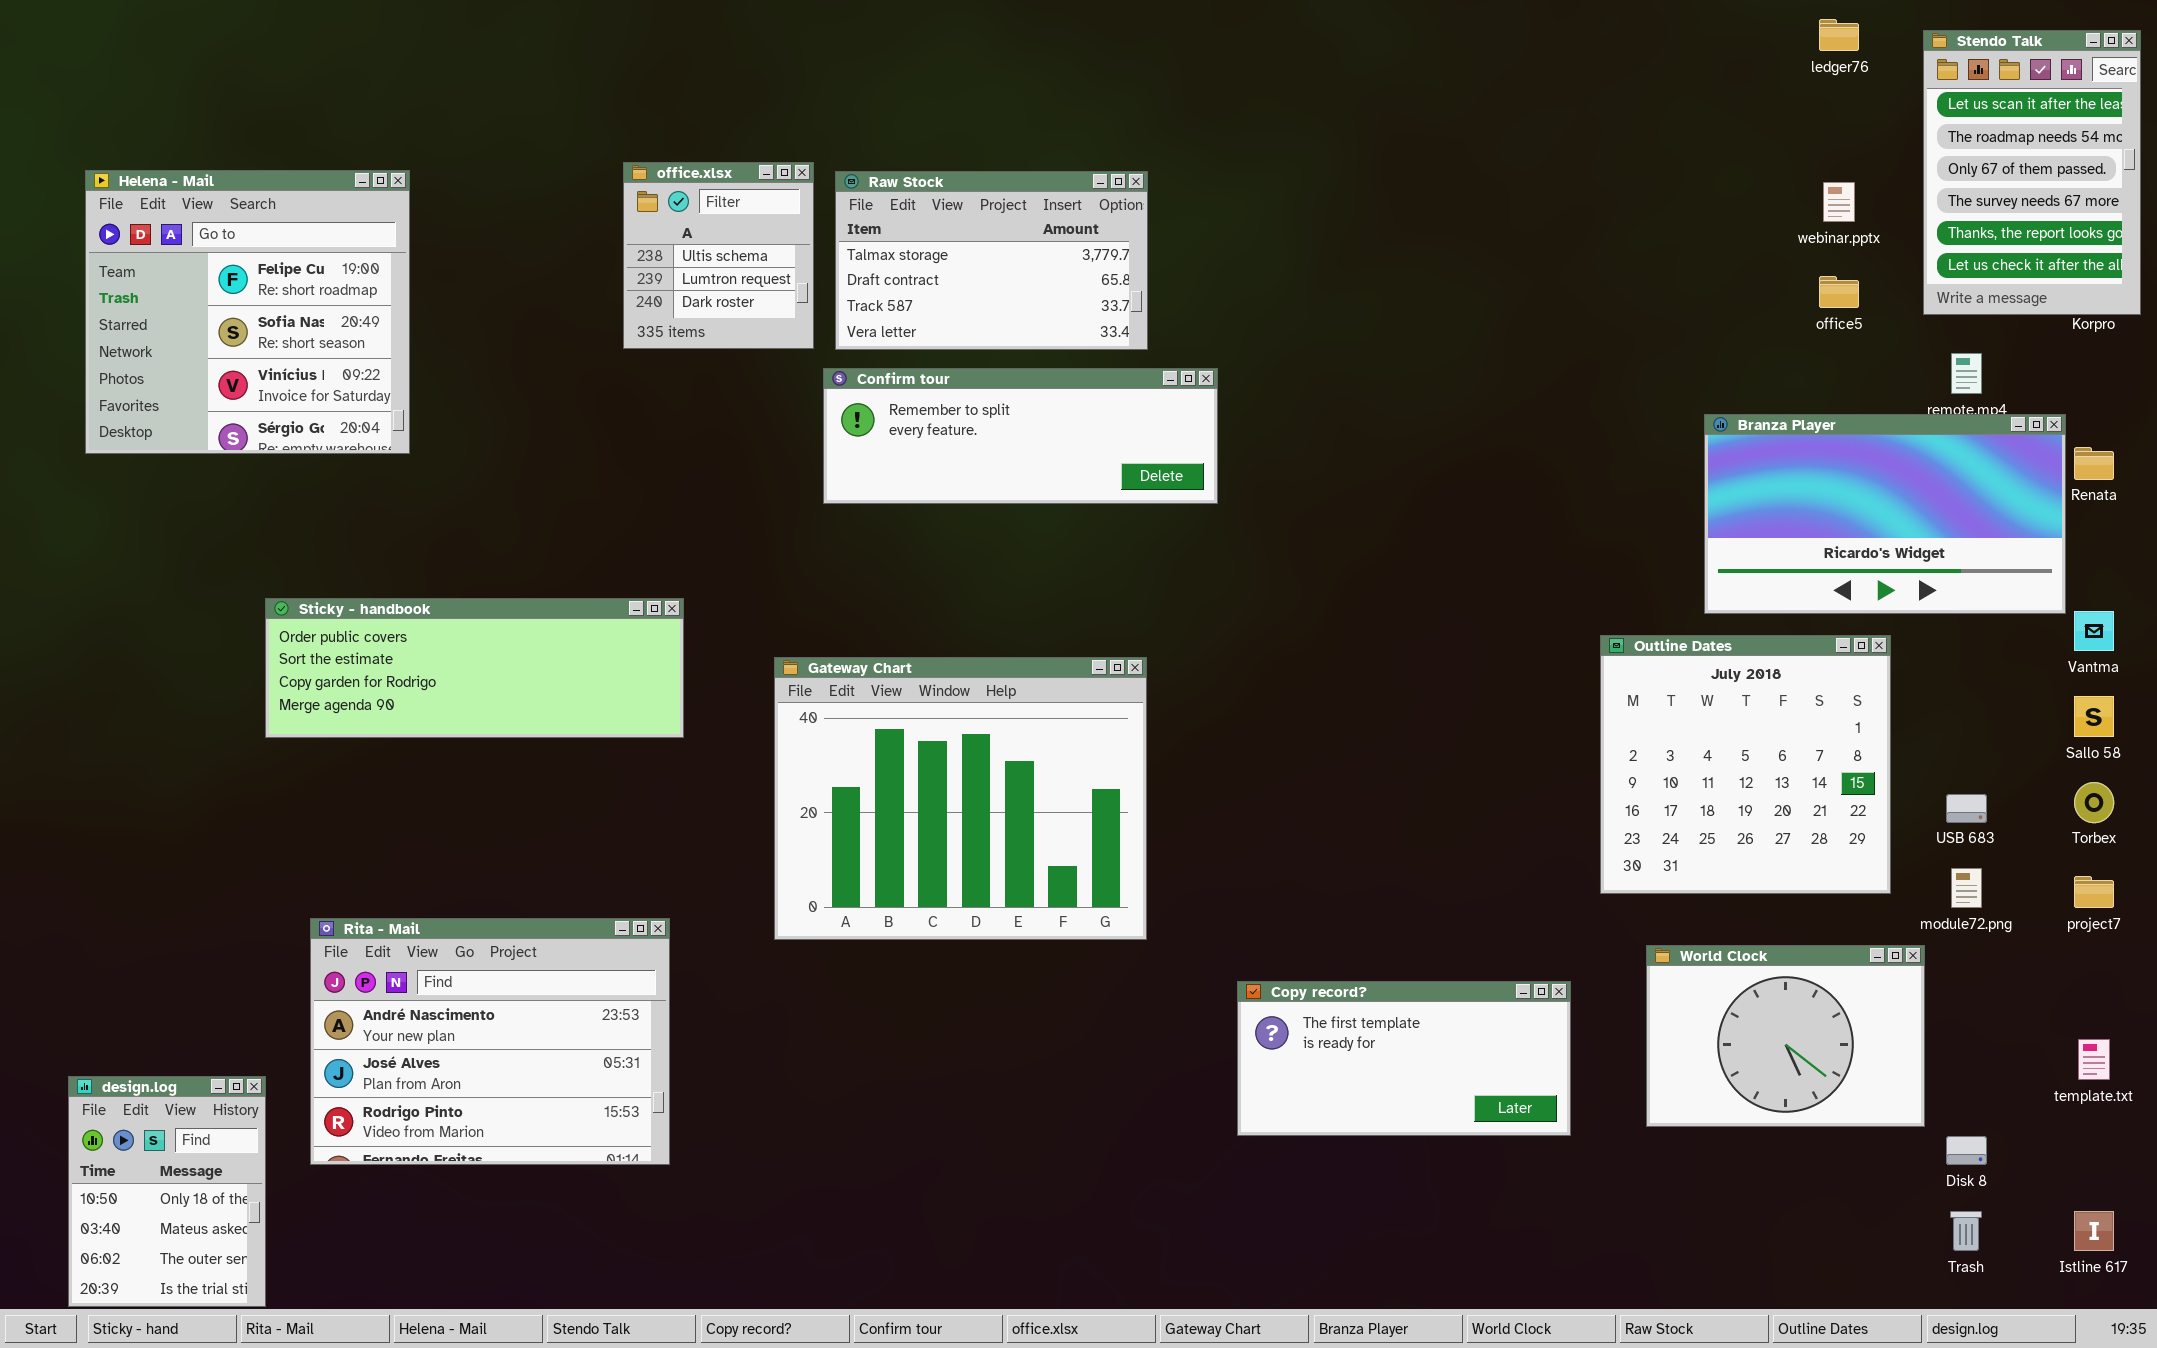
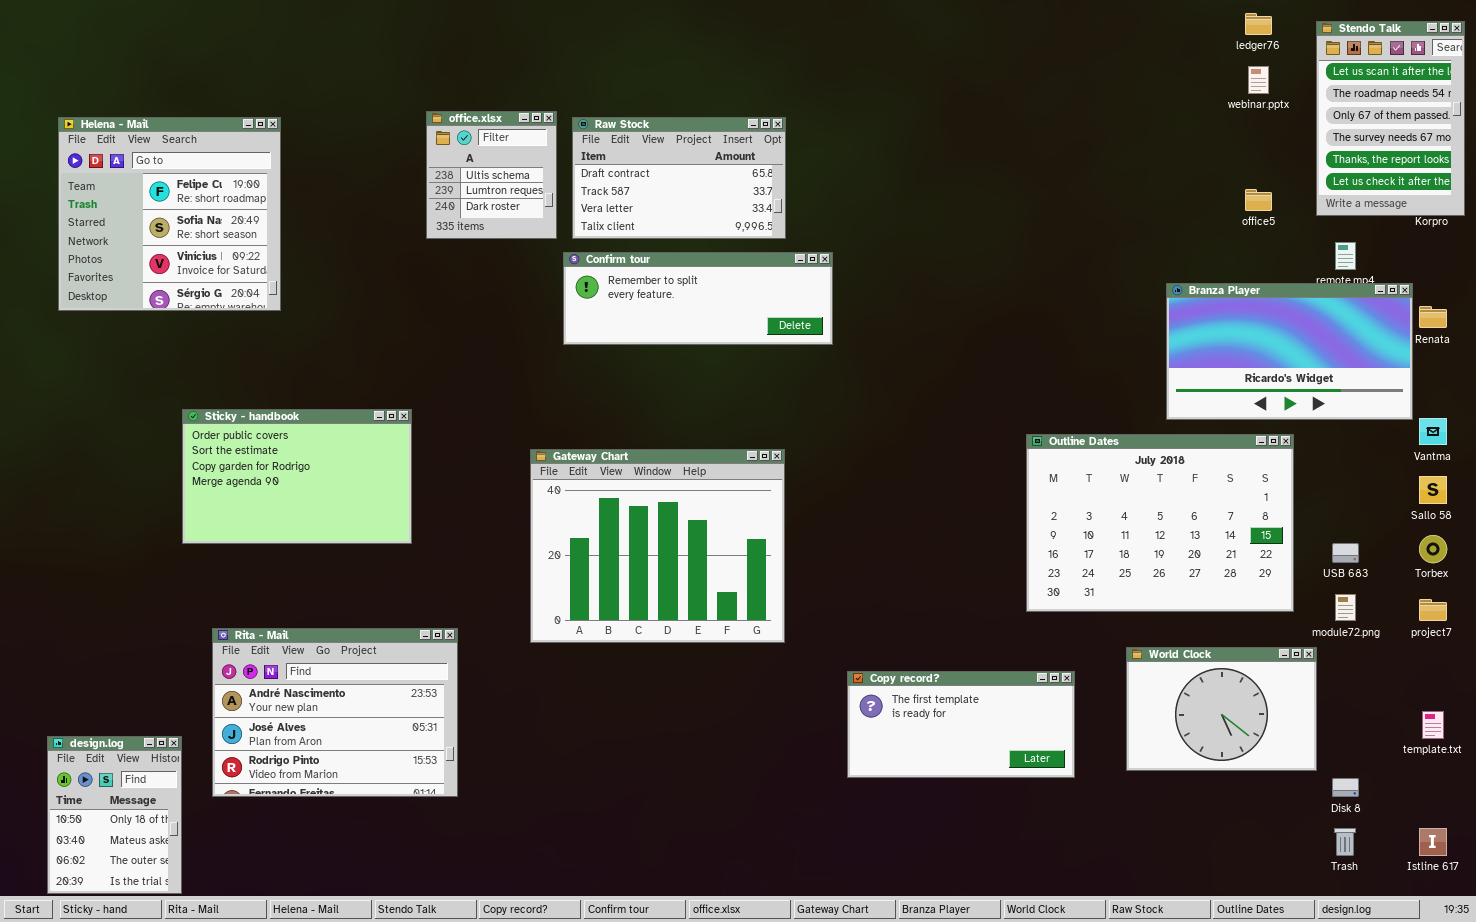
Raw Stock: [835,171,1148,350] -> [572,117,786,239], scrolled down 1 row
webinar.pptx: [1823,182,1855,222] -> [1248,66,1269,94], moved
Sticky - handbook: [265,598,684,738] -> [182,409,412,544], resized
Outline Dates: [1600,635,1891,894] -> [1026,434,1294,612], resized

